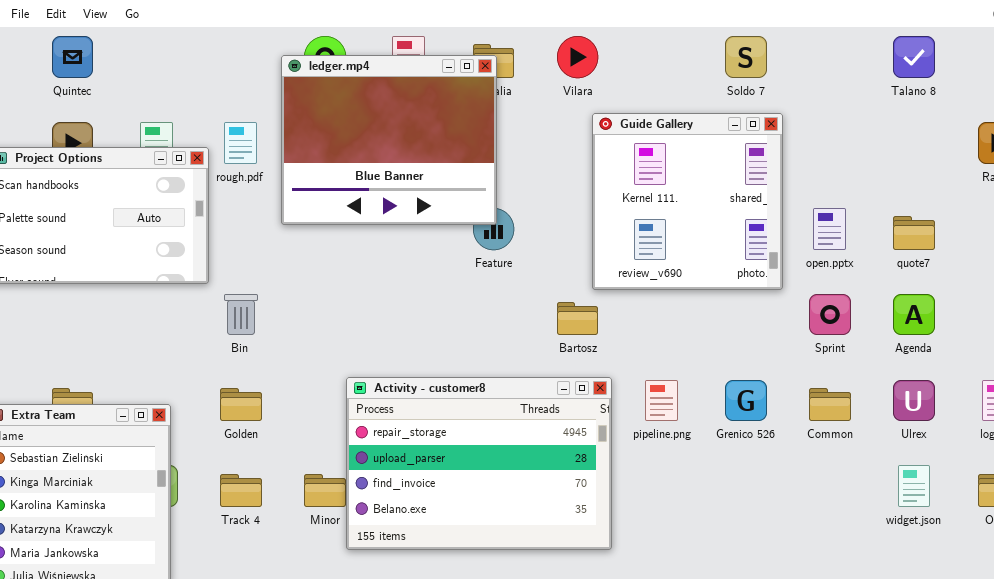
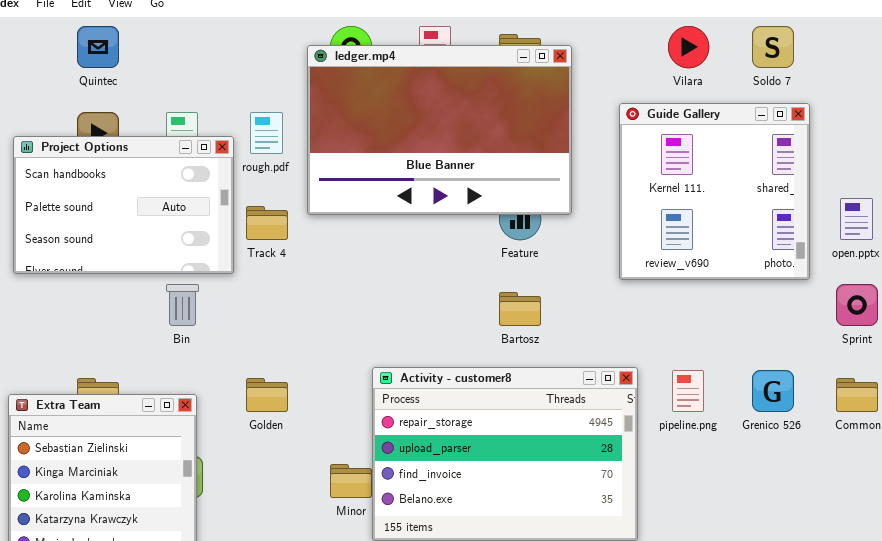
Vilara: [557,36,598,78] -> [668,26,709,68], moved
ledger.mp4: [281,55,497,225] -> [307,45,572,215], resized
Bin: [224,294,258,335] -> [166,284,199,326], moved
Bartosz: [557,302,598,335] -> [499,292,541,326], moved
Track 4: [220,474,262,507] -> [246,206,288,240], moved

